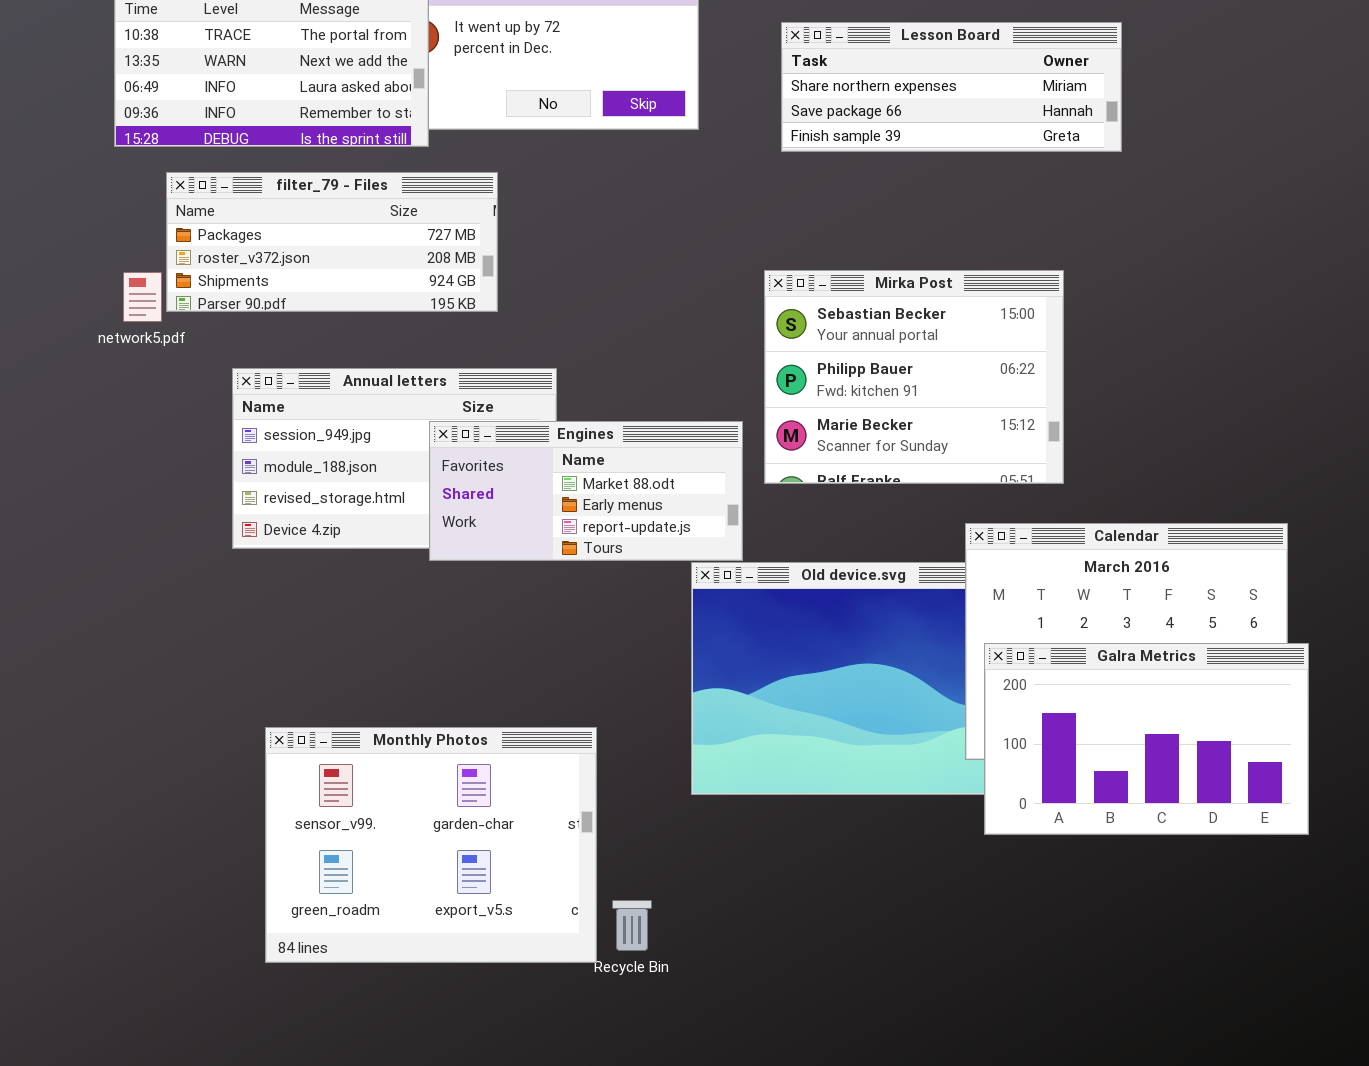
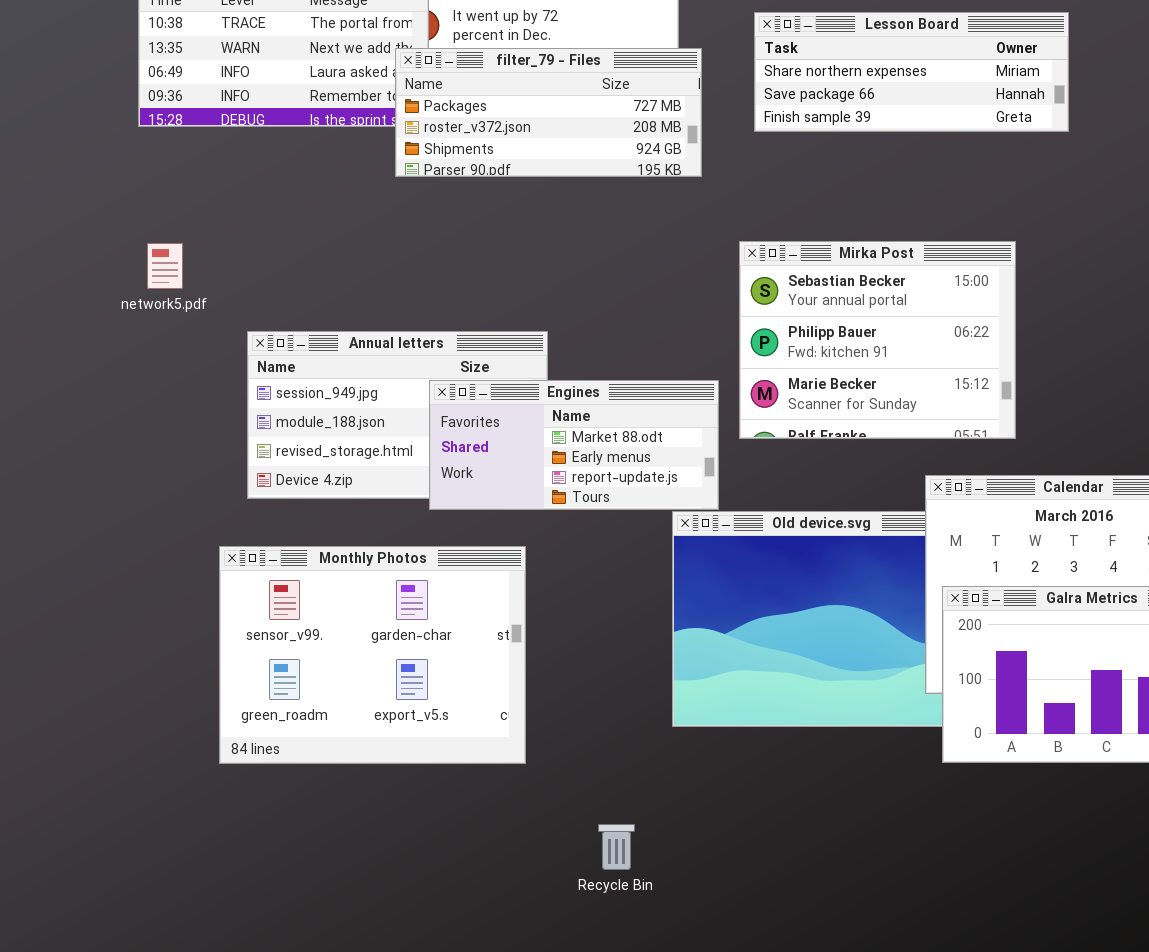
filter_79 - Files: [166,172,498,312] -> [395,48,702,177], moved
Monthly Photos: [265,727,597,963] -> [219,546,526,764], moved

